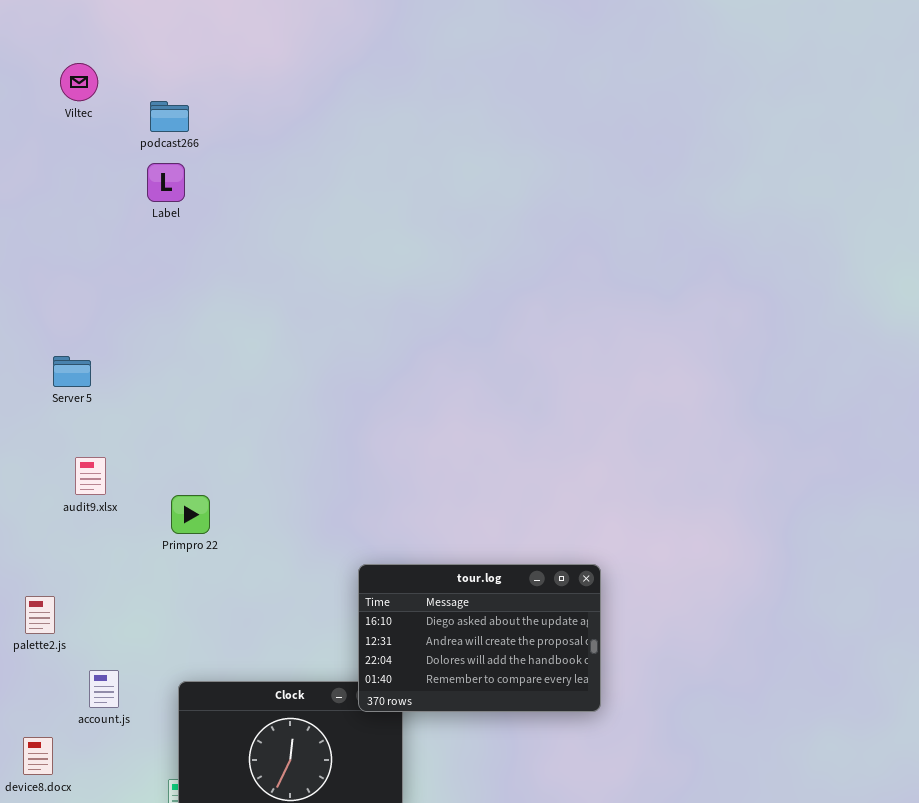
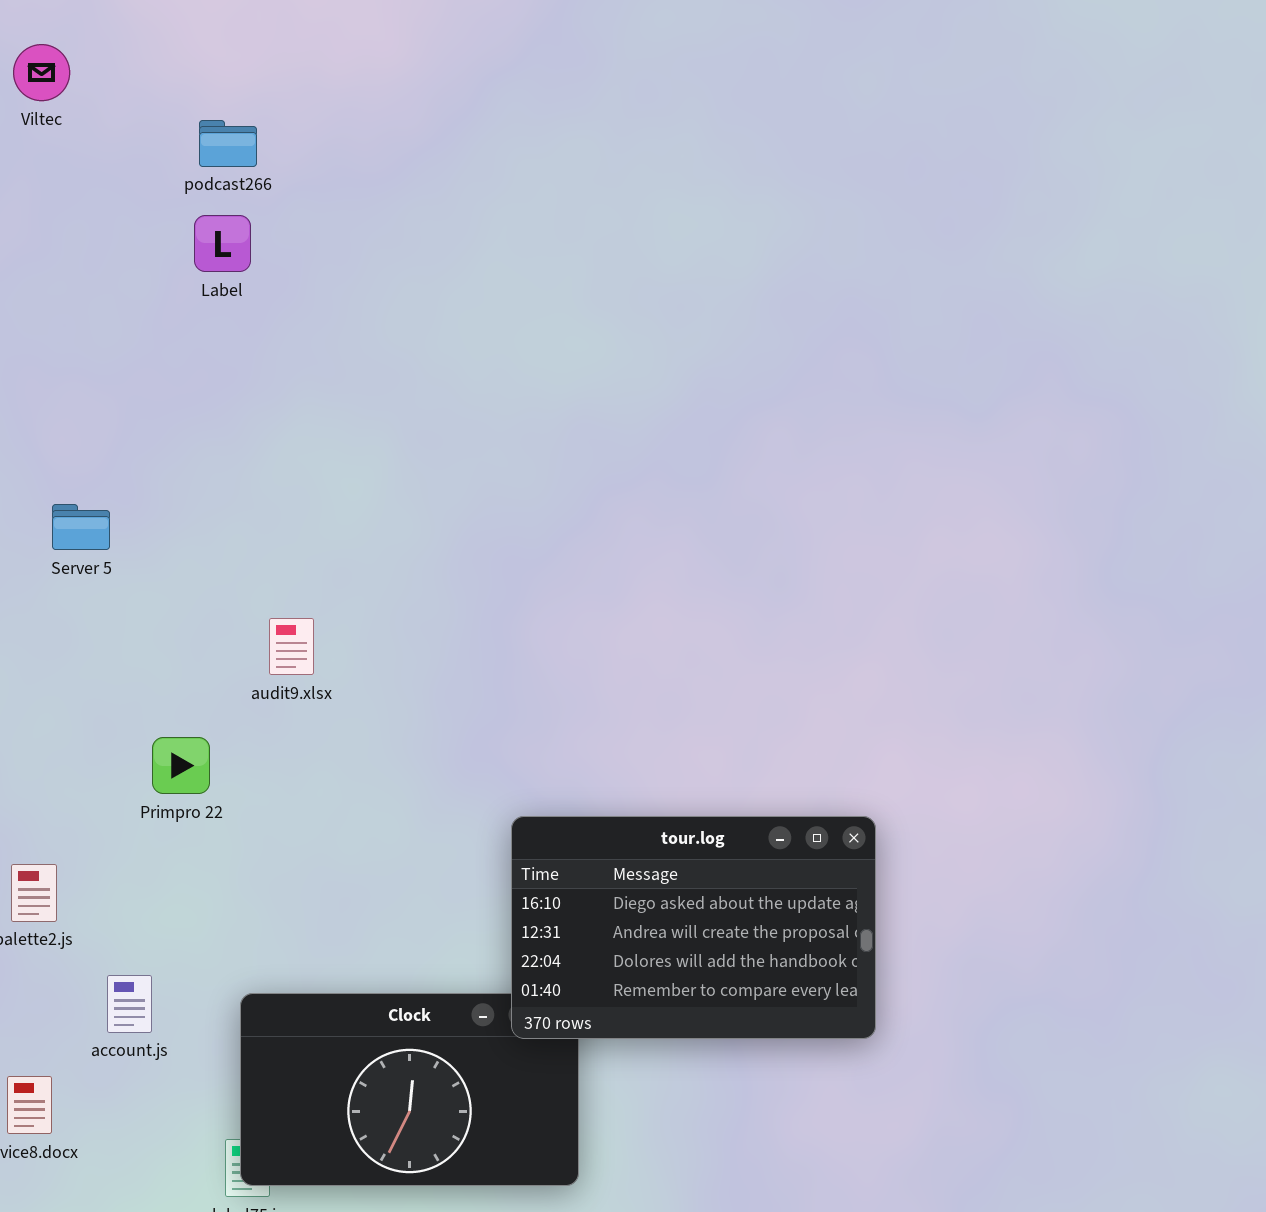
Viltec: [60,63,98,101] -> [13,44,70,101], moved
audit9.xlsx: [75,457,106,495] -> [269,618,314,675], moved
Primpro 22: [171,495,210,534] -> [152,737,210,794], moved

